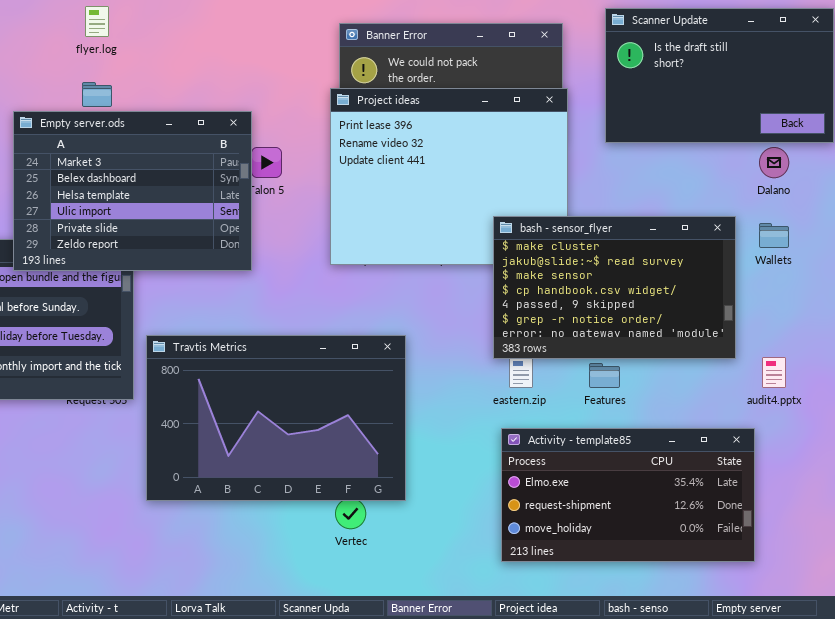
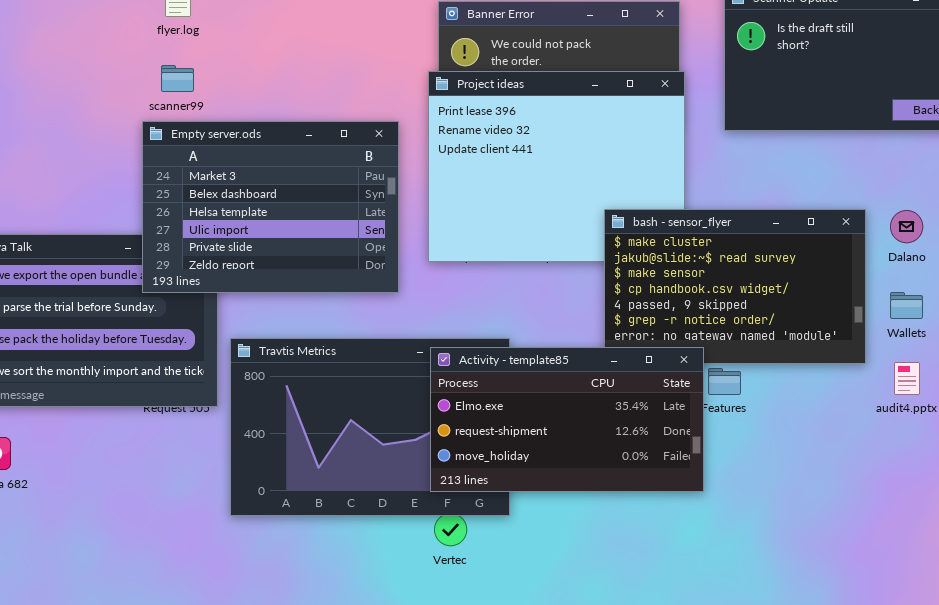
Empty server.ods: [13,111,252,271] -> [142,121,399,293], moved
Dalano: [759,147,789,178] -> [890,210,923,243], moved
Wallets: [759,223,789,248] -> [890,292,923,319], moved
Activity - template85: [501,428,755,562] -> [430,347,704,492], moved

